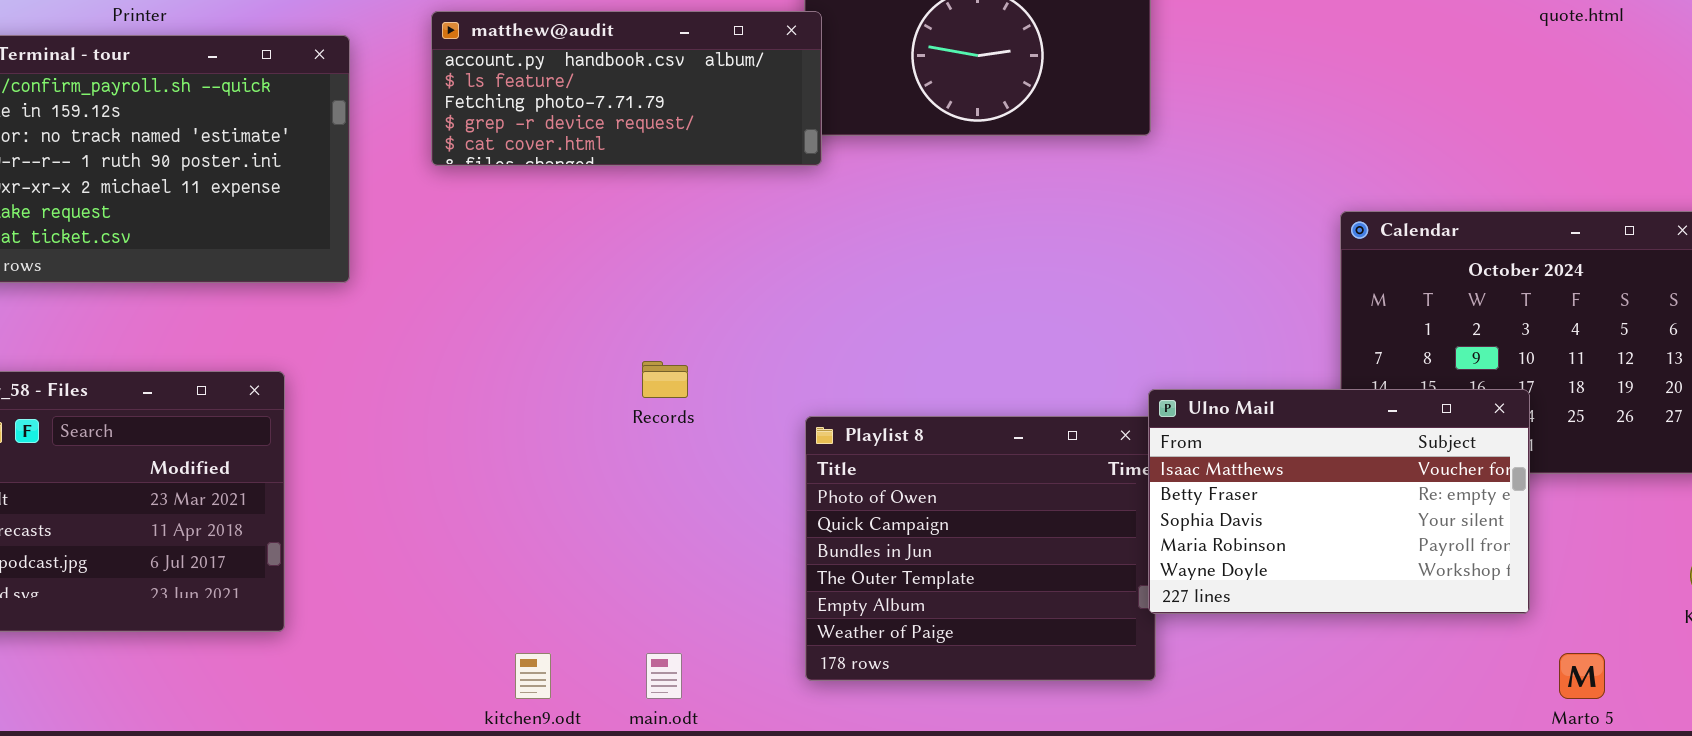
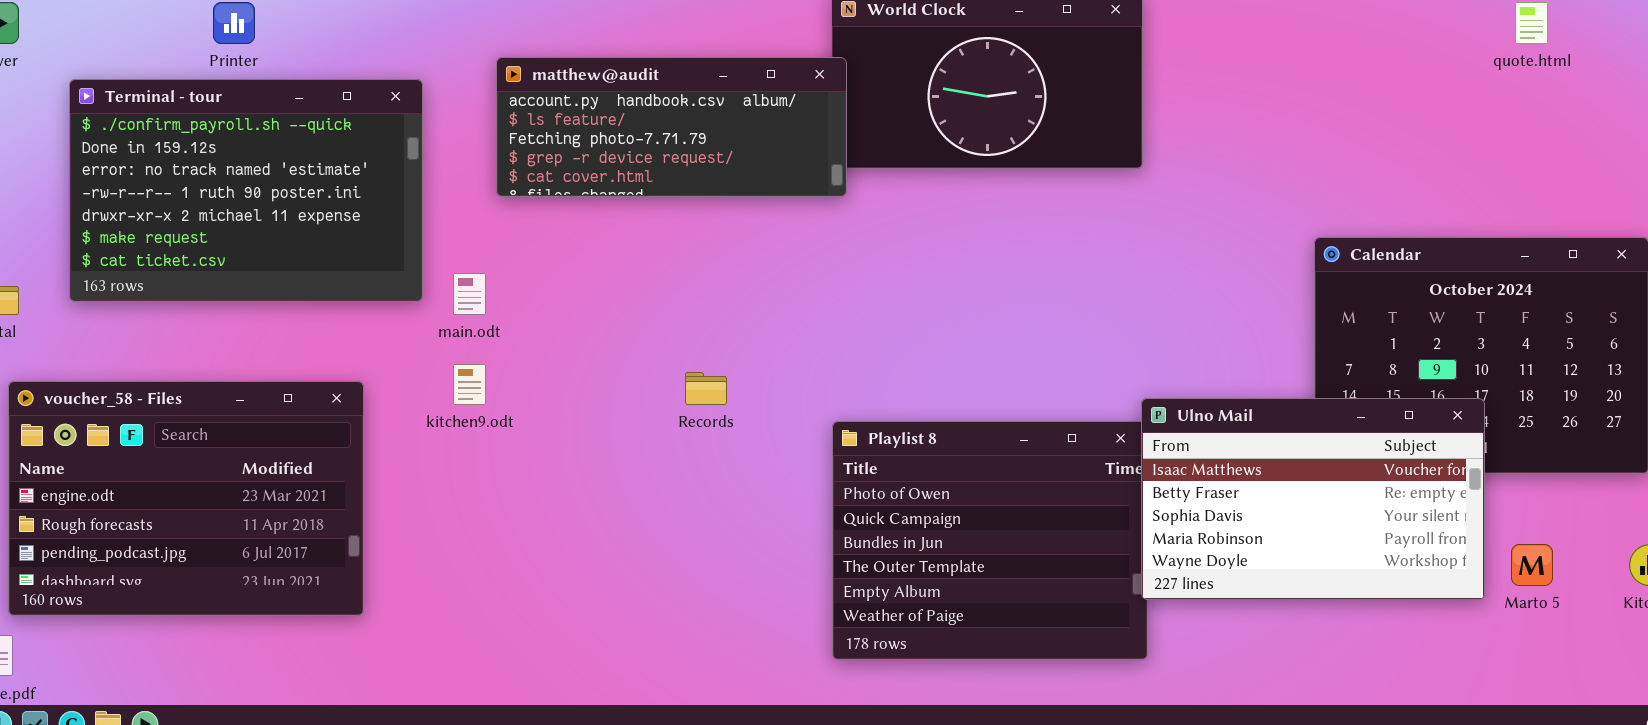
kitchen9.odt: [515,653,551,699] -> [453,364,486,405], moved
main.odt: [646,653,682,699] -> [453,273,486,315], moved
Marto 5: [1559,653,1605,699] -> [1511,544,1553,586], moved

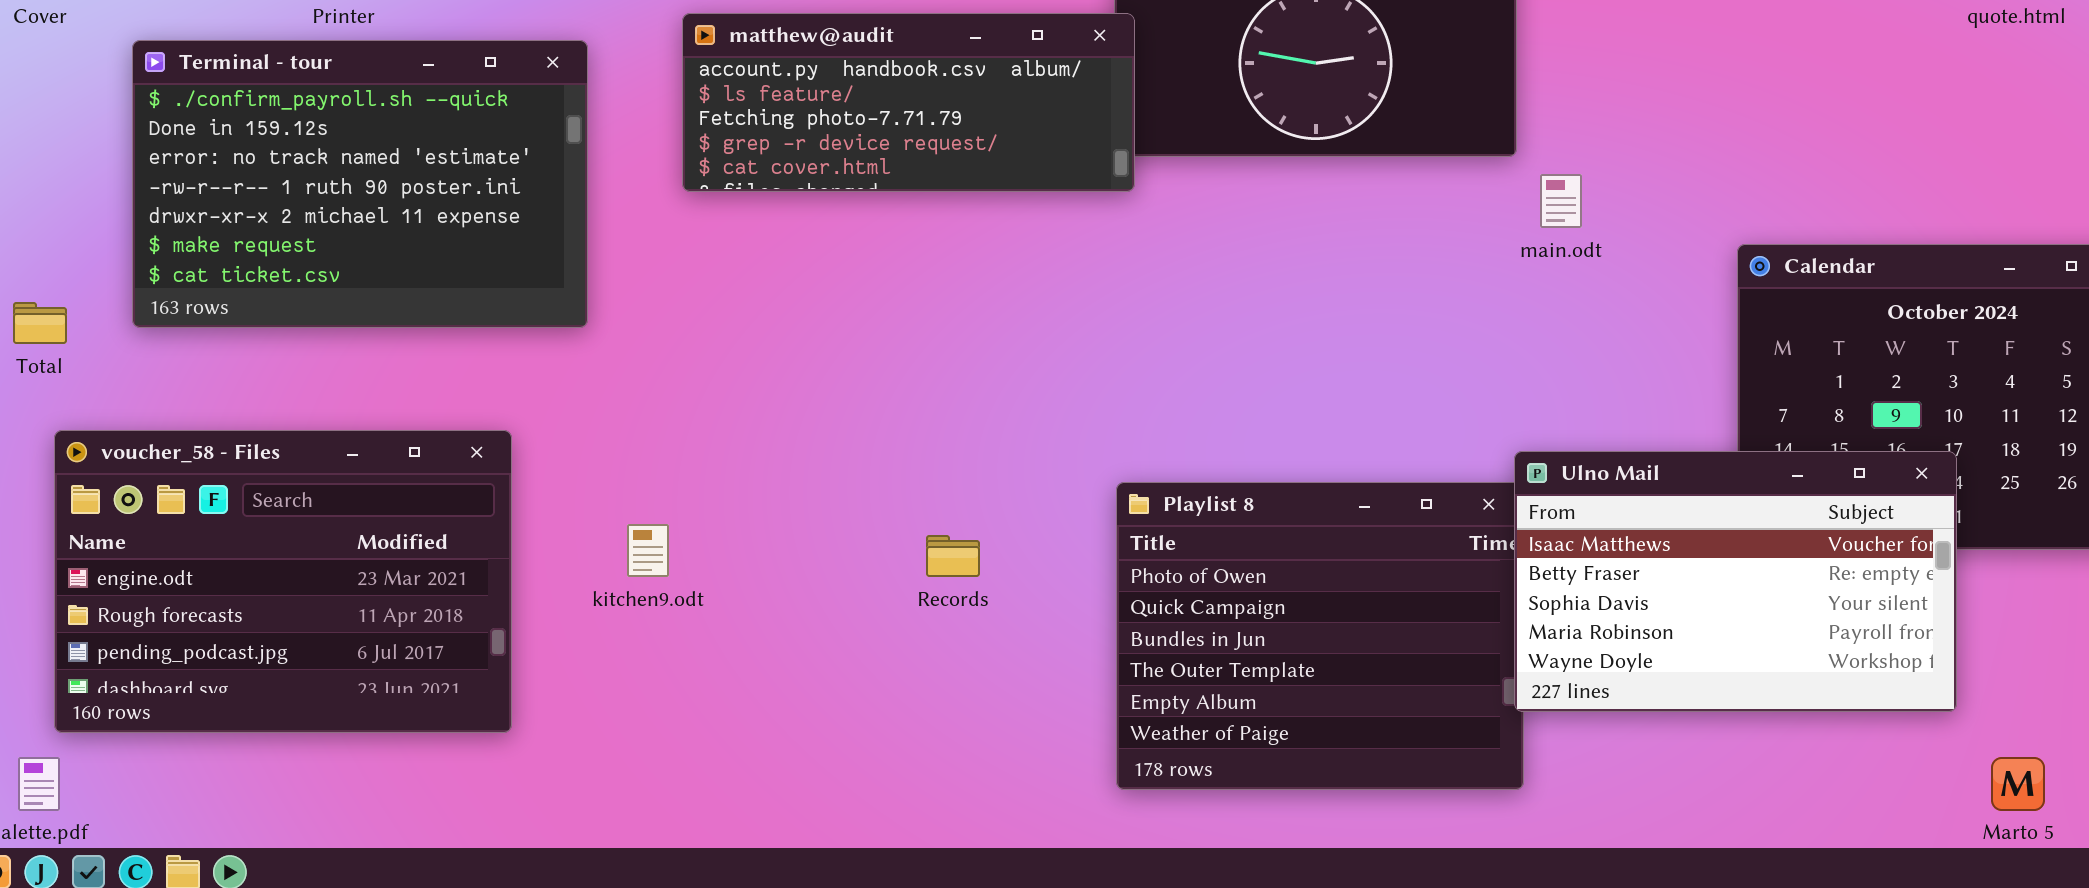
main.odt: [453,273,486,315] -> [1540,174,1582,228], moved
kitchen9.odt: [453,364,486,405] -> [627,524,669,577], moved
Records: [685,372,727,405] -> [926,535,980,577], moved
Marto 5: [1511,544,1553,586] -> [1991,757,2045,811], moved

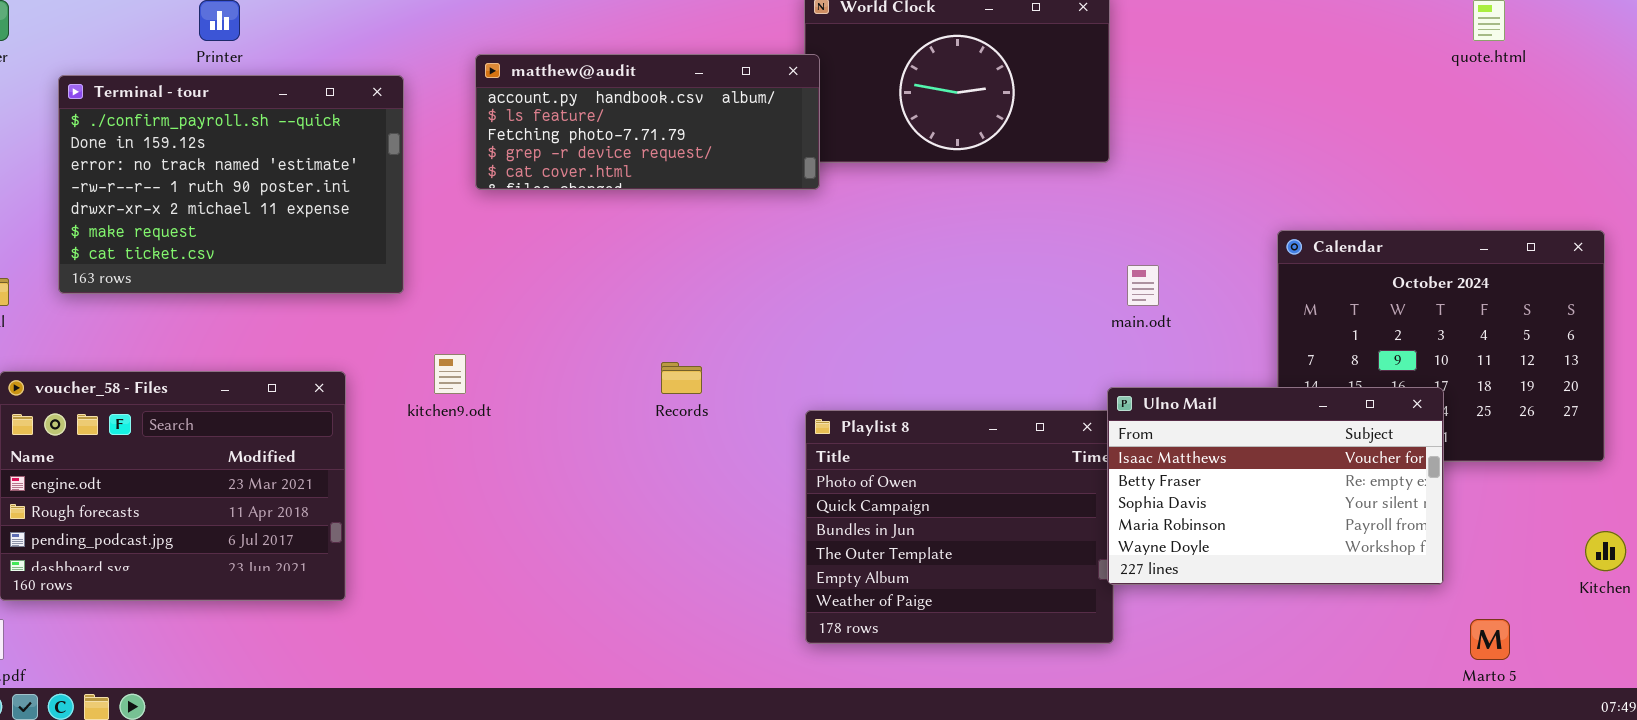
main.odt: [1540,174,1582,228] -> [1127,265,1159,306], moved
kitchen9.odt: [627,524,669,577] -> [434,354,466,394], moved
Records: [926,535,980,577] -> [661,362,702,394], moved

